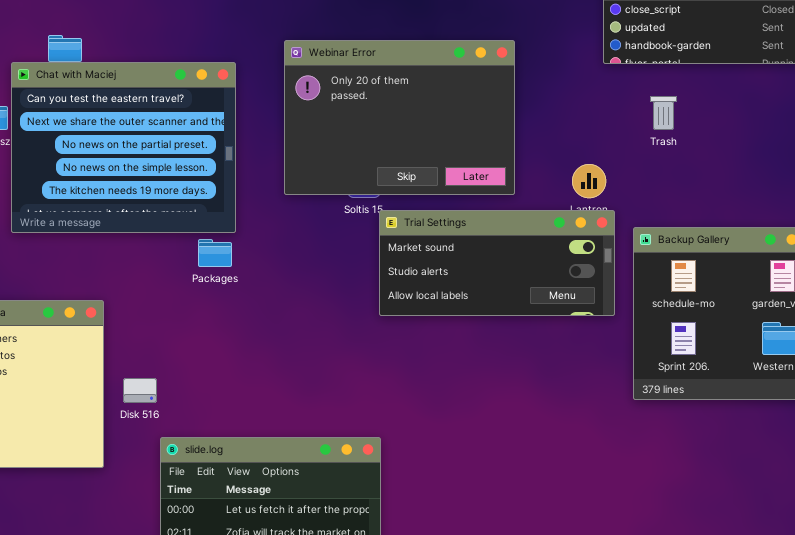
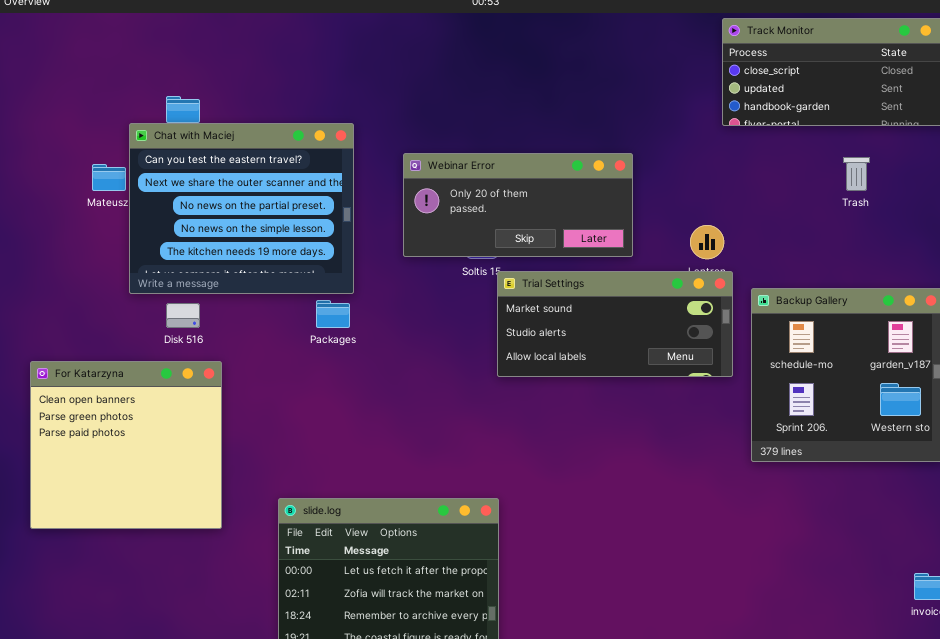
Webinar Error: [284,40,515,195] -> [403,153,633,257], resized
Trash: [650,96,677,130] -> [843,157,870,191], moved
Disk 516: [123,378,157,403] -> [166,303,200,328], moved

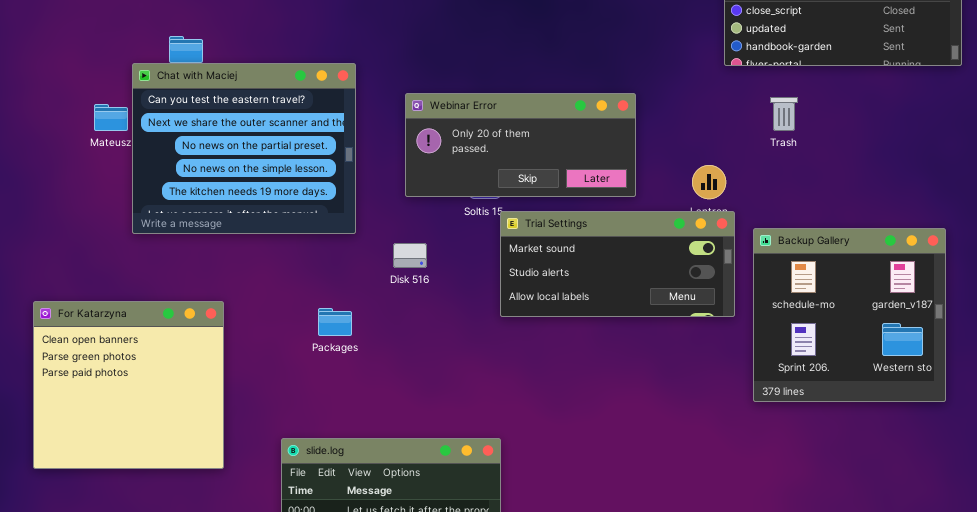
Trash: [843,157,870,191] -> [770,97,798,131], moved
Packages: [316,300,350,328] -> [318,308,352,336], moved
Disk 516: [166,303,200,328] -> [393,243,427,268], moved

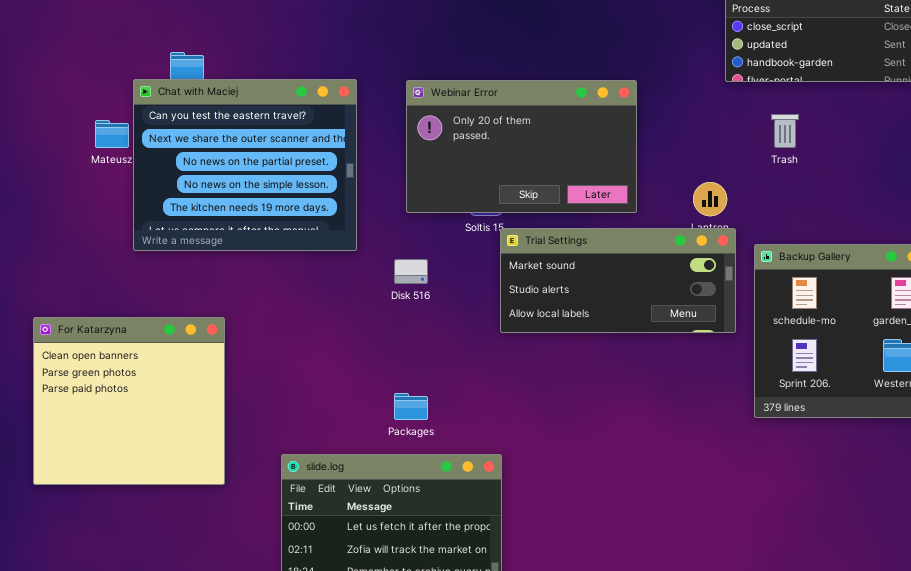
Webinar Error: [405,93,636,197] -> [406,80,637,213], resized
Packages: [318,308,352,336] -> [394,393,428,420], moved

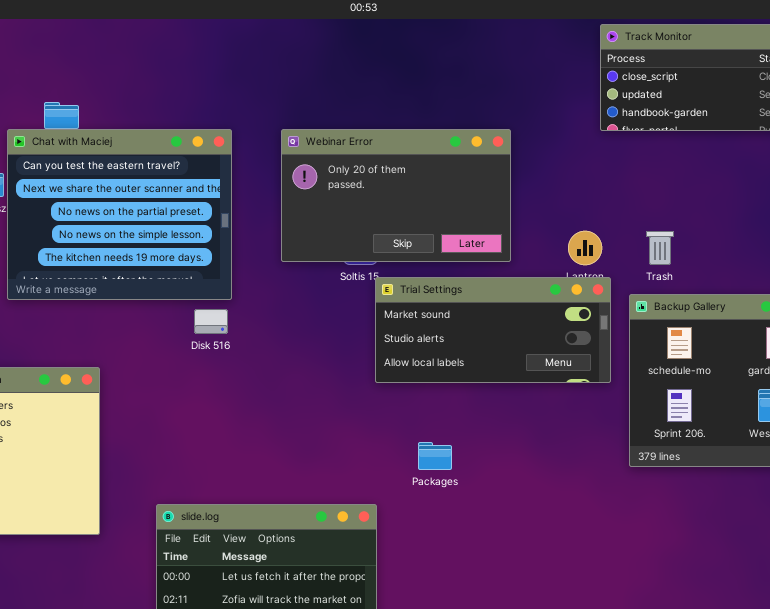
Trash: [771,114,799,148] -> [646,231,674,265], moved
Disk 516: [394,259,428,284] -> [194,309,228,334], moved
Packages: [394,393,428,420] -> [418,442,452,470], moved

